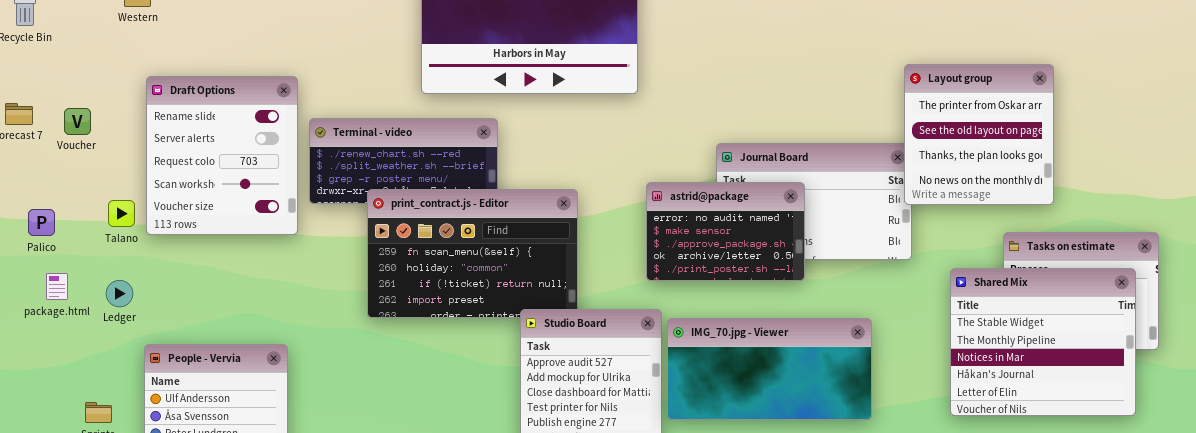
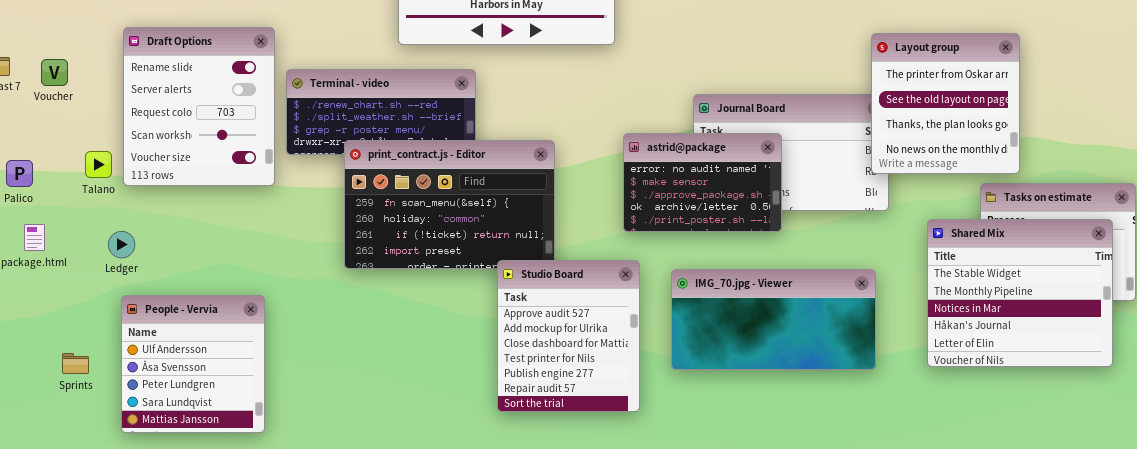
Layout group: [904,64,1054,205] -> [871,33,1020,174], moved
Ledger: [106,280,133,307] -> [108,231,135,258], moved
IMG_70.jpg - Viewer: [667,318,872,420] -> [671,269,876,370], moved

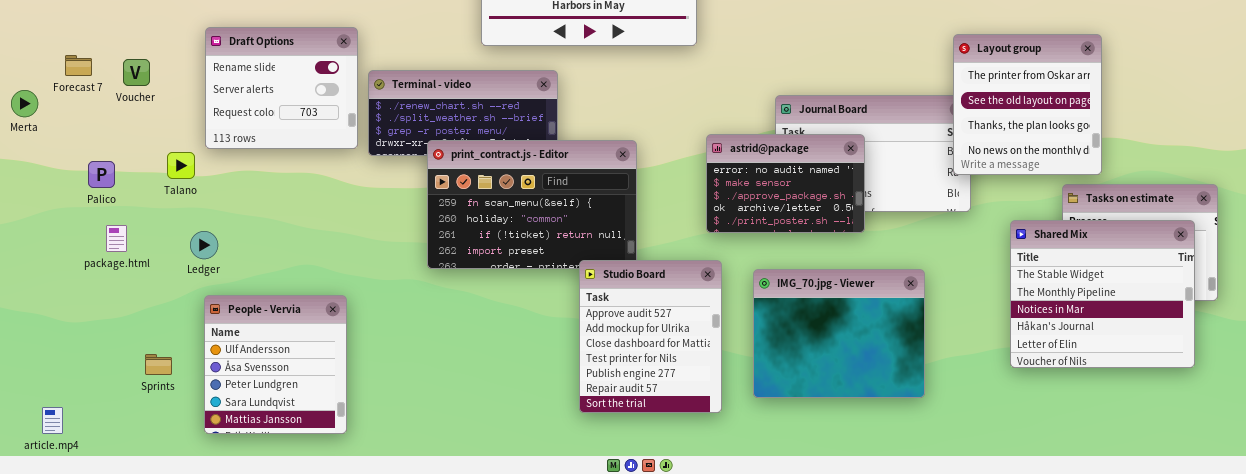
Draft Options: [123,27,275,186] -> [205,27,358,149], resized
IMG_70.jpg - Viewer: [671,269,876,370] -> [753,269,925,398], resized

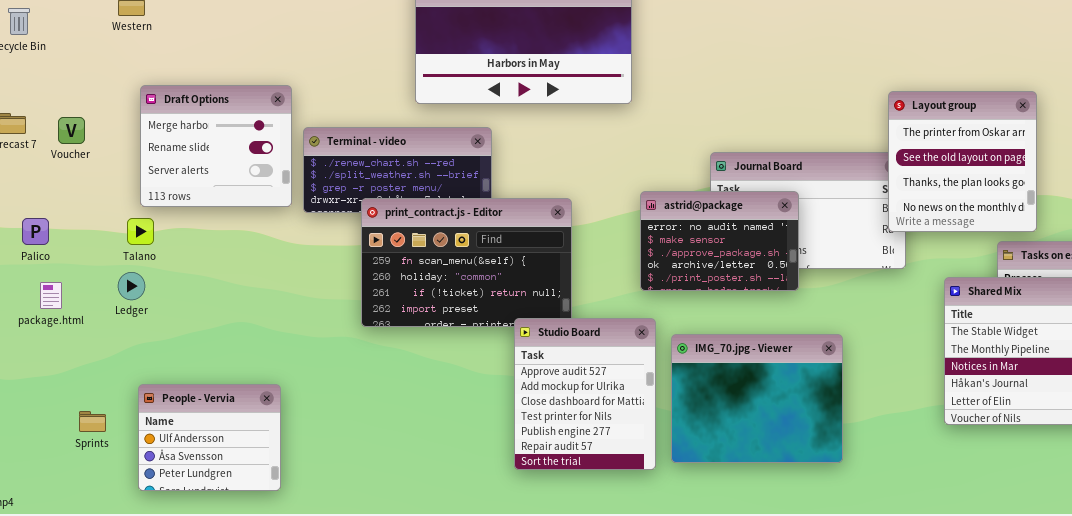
Draft Options: [205,27,358,149] -> [140,85,292,207], scrolled up 1 row
Talano: [167,152,195,179] -> [127,218,154,245], moved
Ledger: [190,231,218,259] -> [118,272,145,300], moved
IMG_70.jpg - Viewer: [753,269,925,398] -> [671,334,843,463], moved
People - Vervia: [204,295,347,434] -> [138,384,281,491], resized

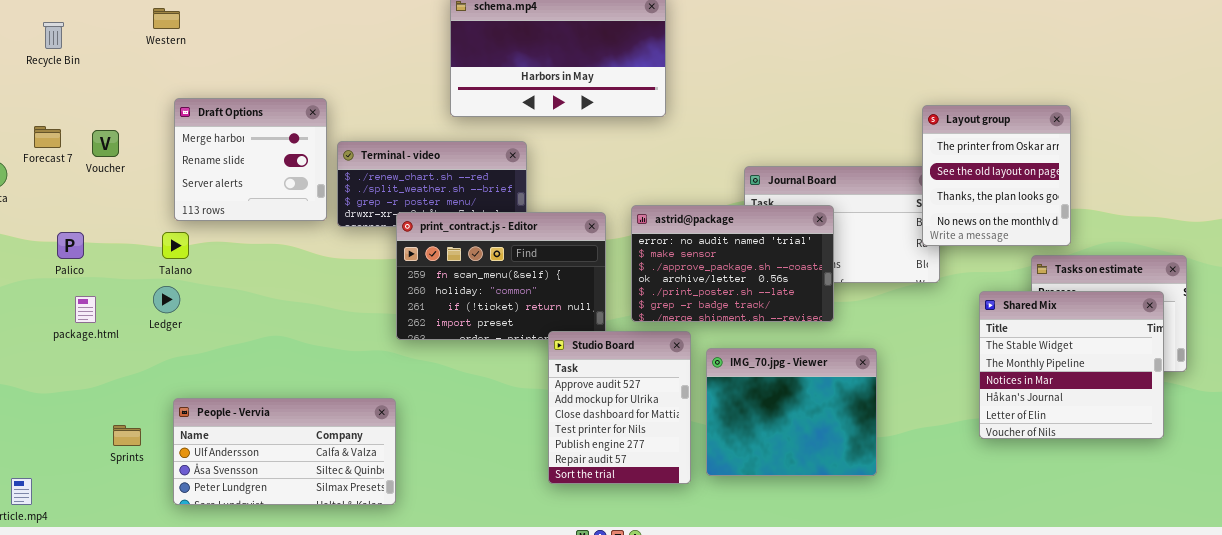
astrid@package: [640,191,799,291] -> [631,205,834,322], resized
People - Vervia: [138,384,281,491] -> [173,398,396,505], resized

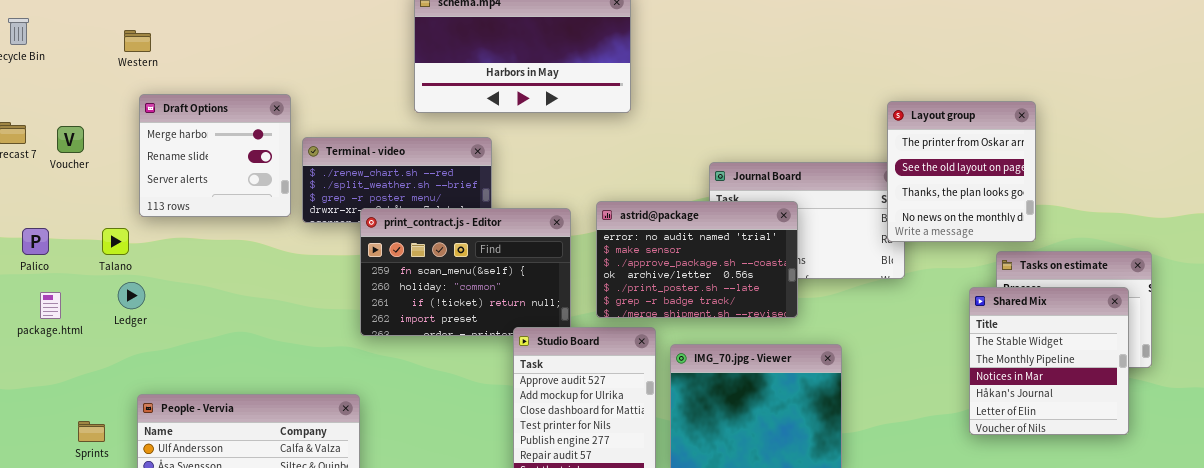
Western: [153,8,180,29] -> [124,30,151,52], moved
Talano: [162,232,189,259] -> [102,228,129,255], moved
Shared Mix: [979,291,1164,439] -> [969,287,1129,435], resized

